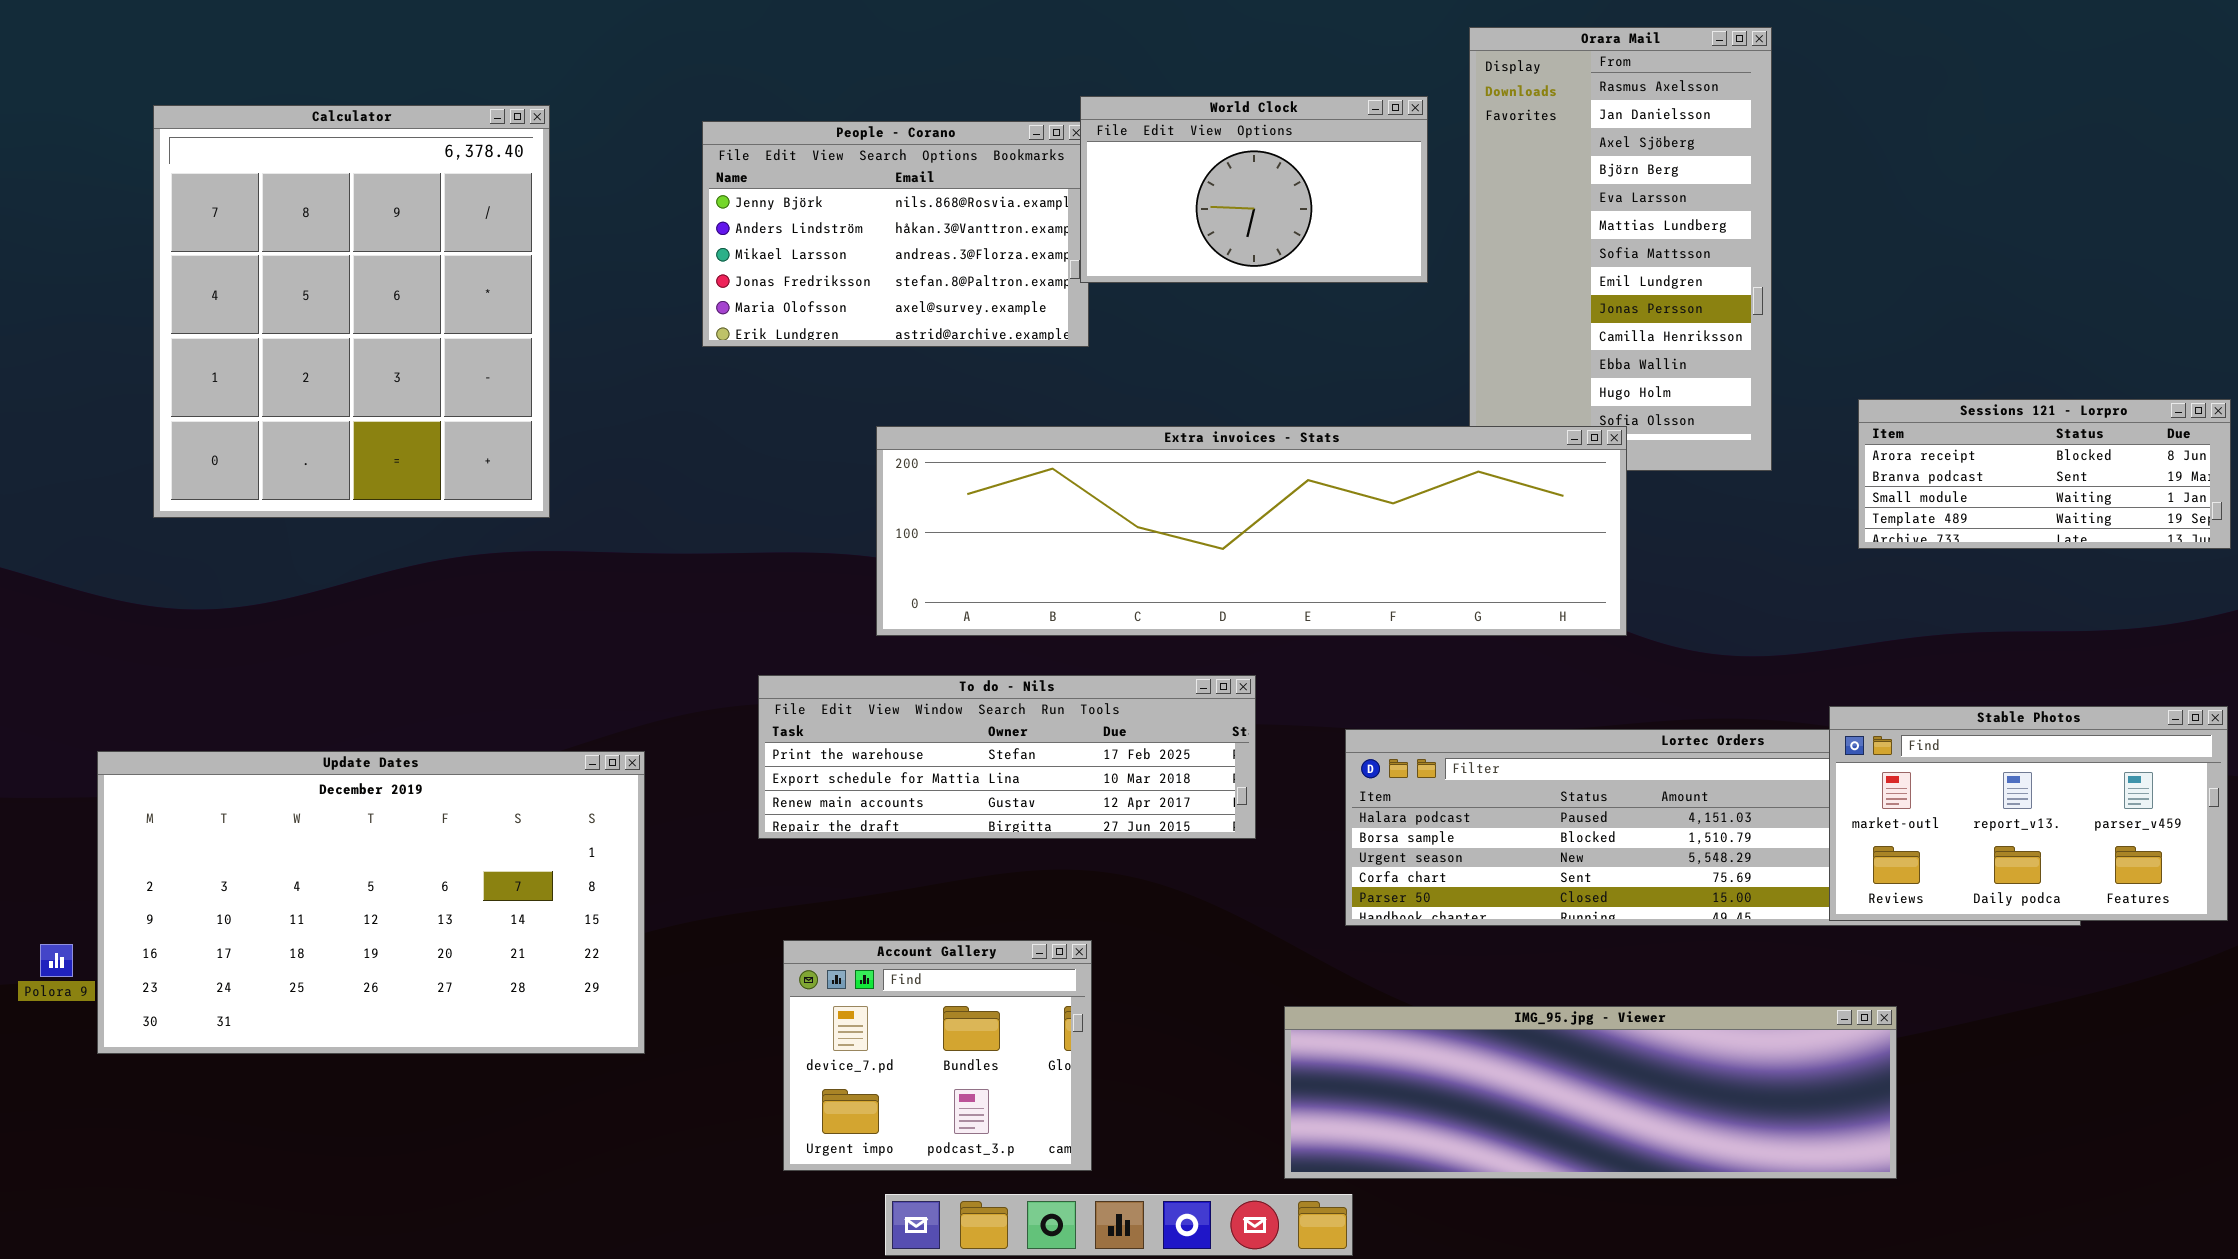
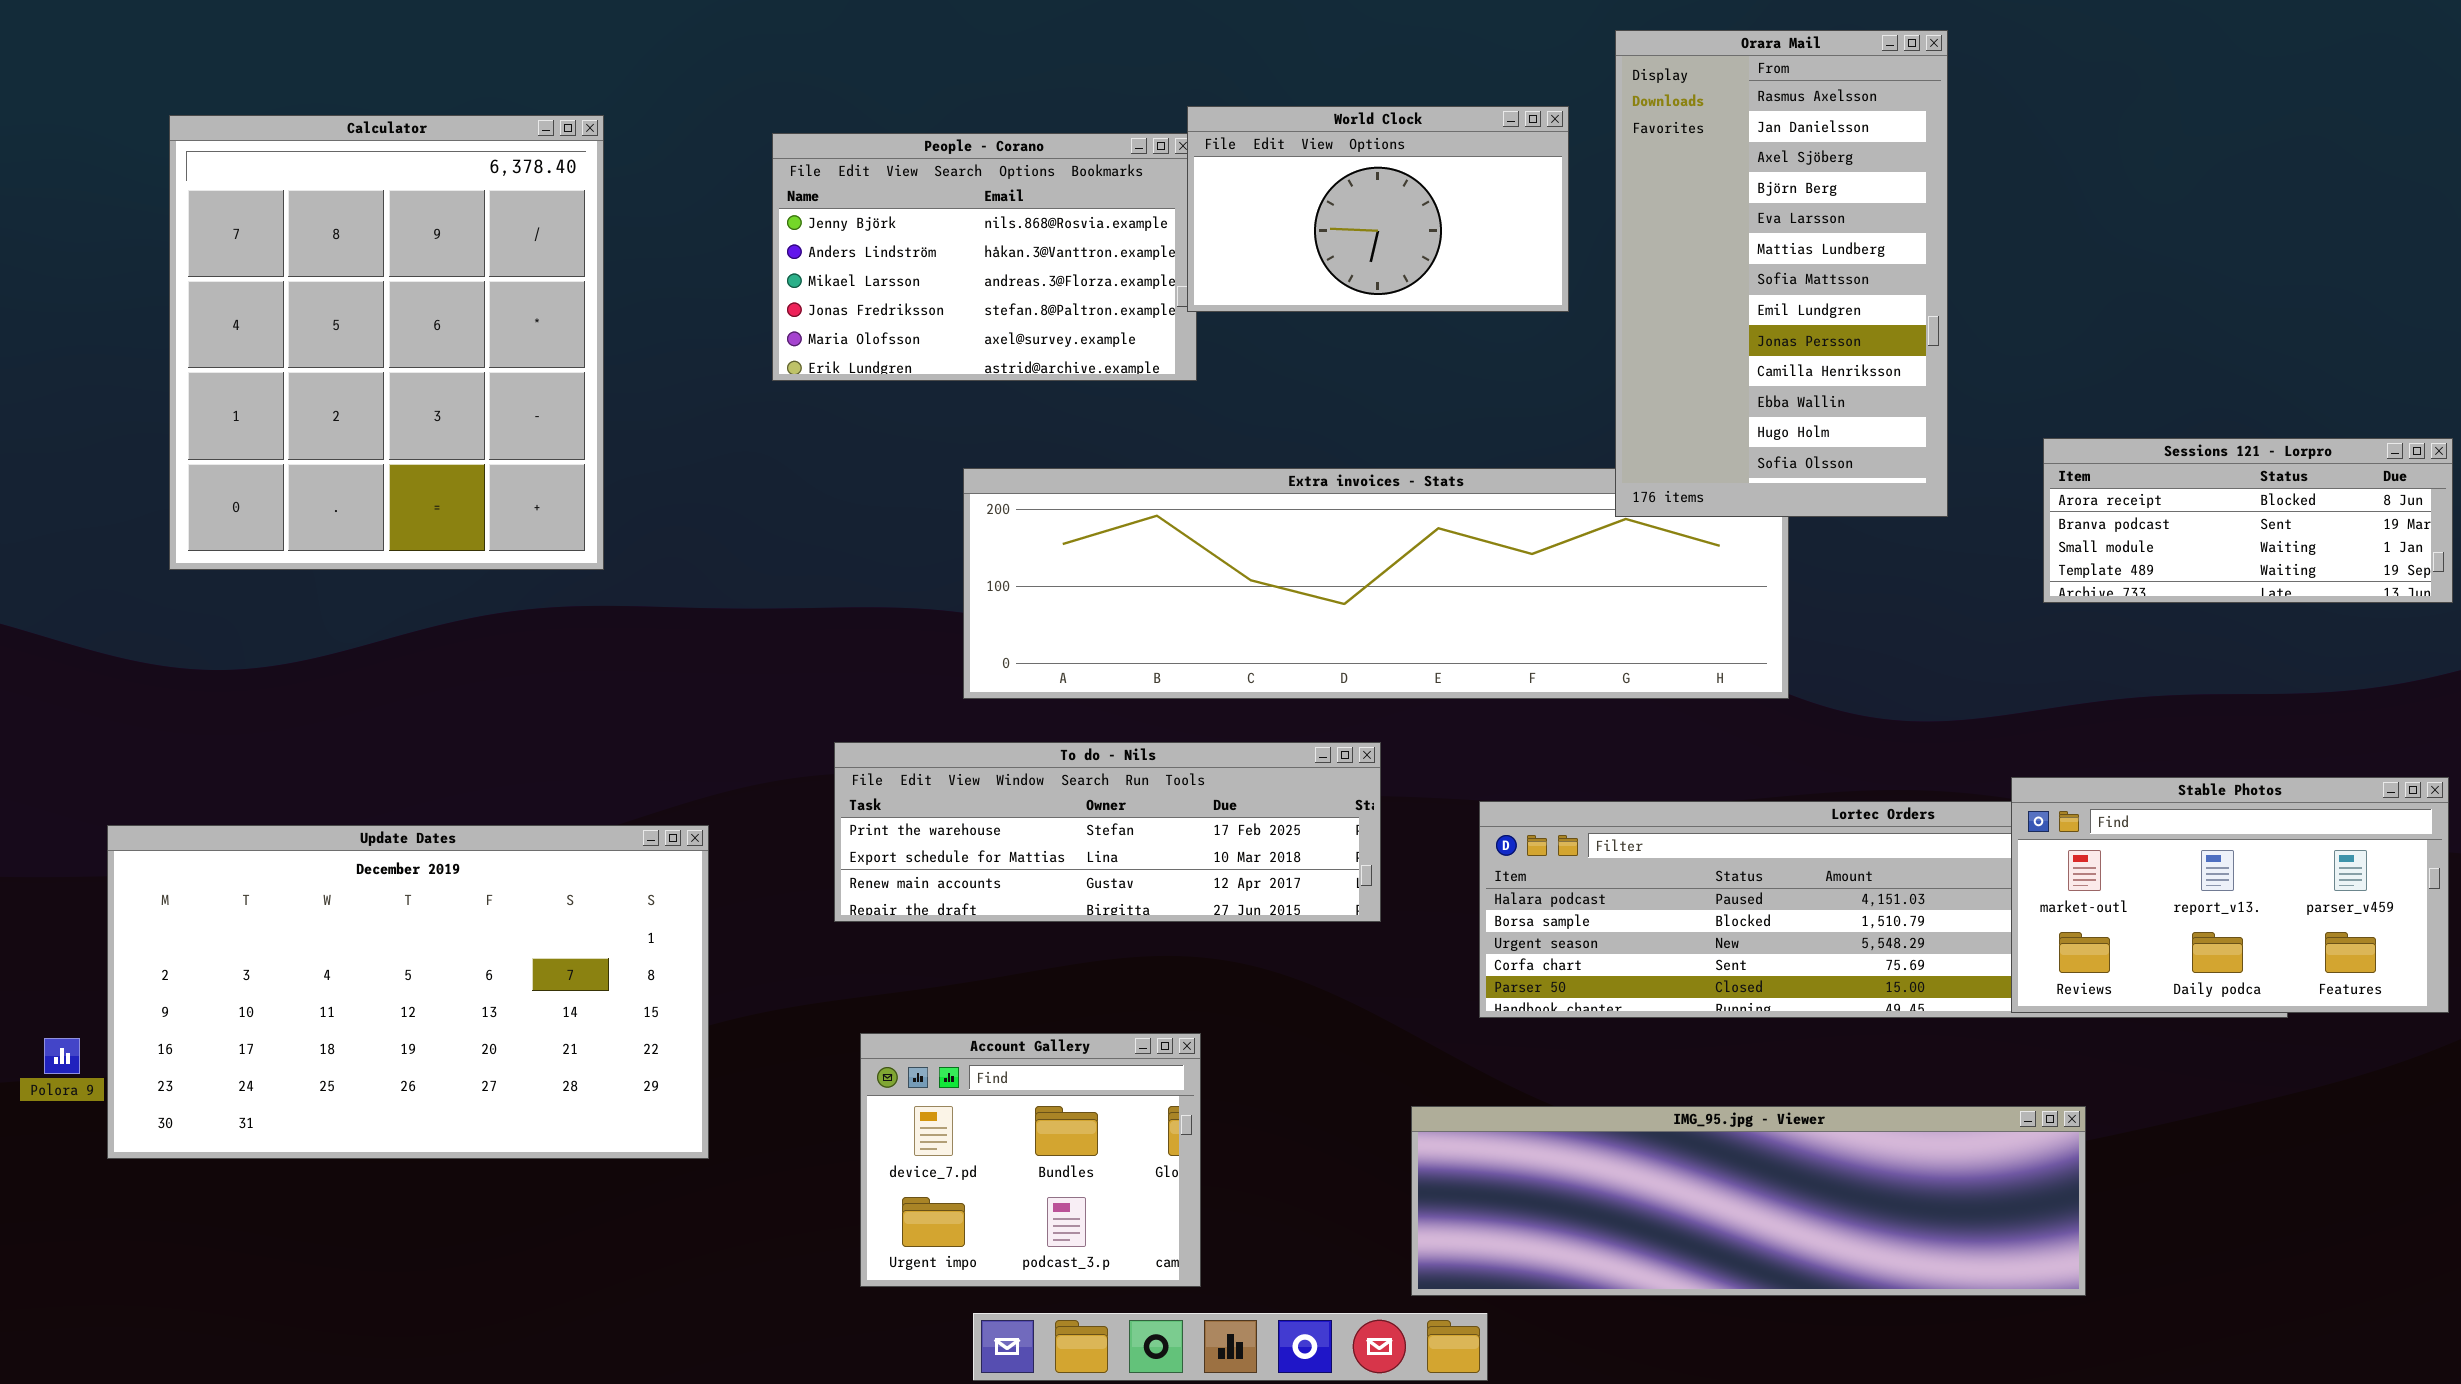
Orara Mail: [1469,27,1772,471] -> [1615,30,1948,517], raised

